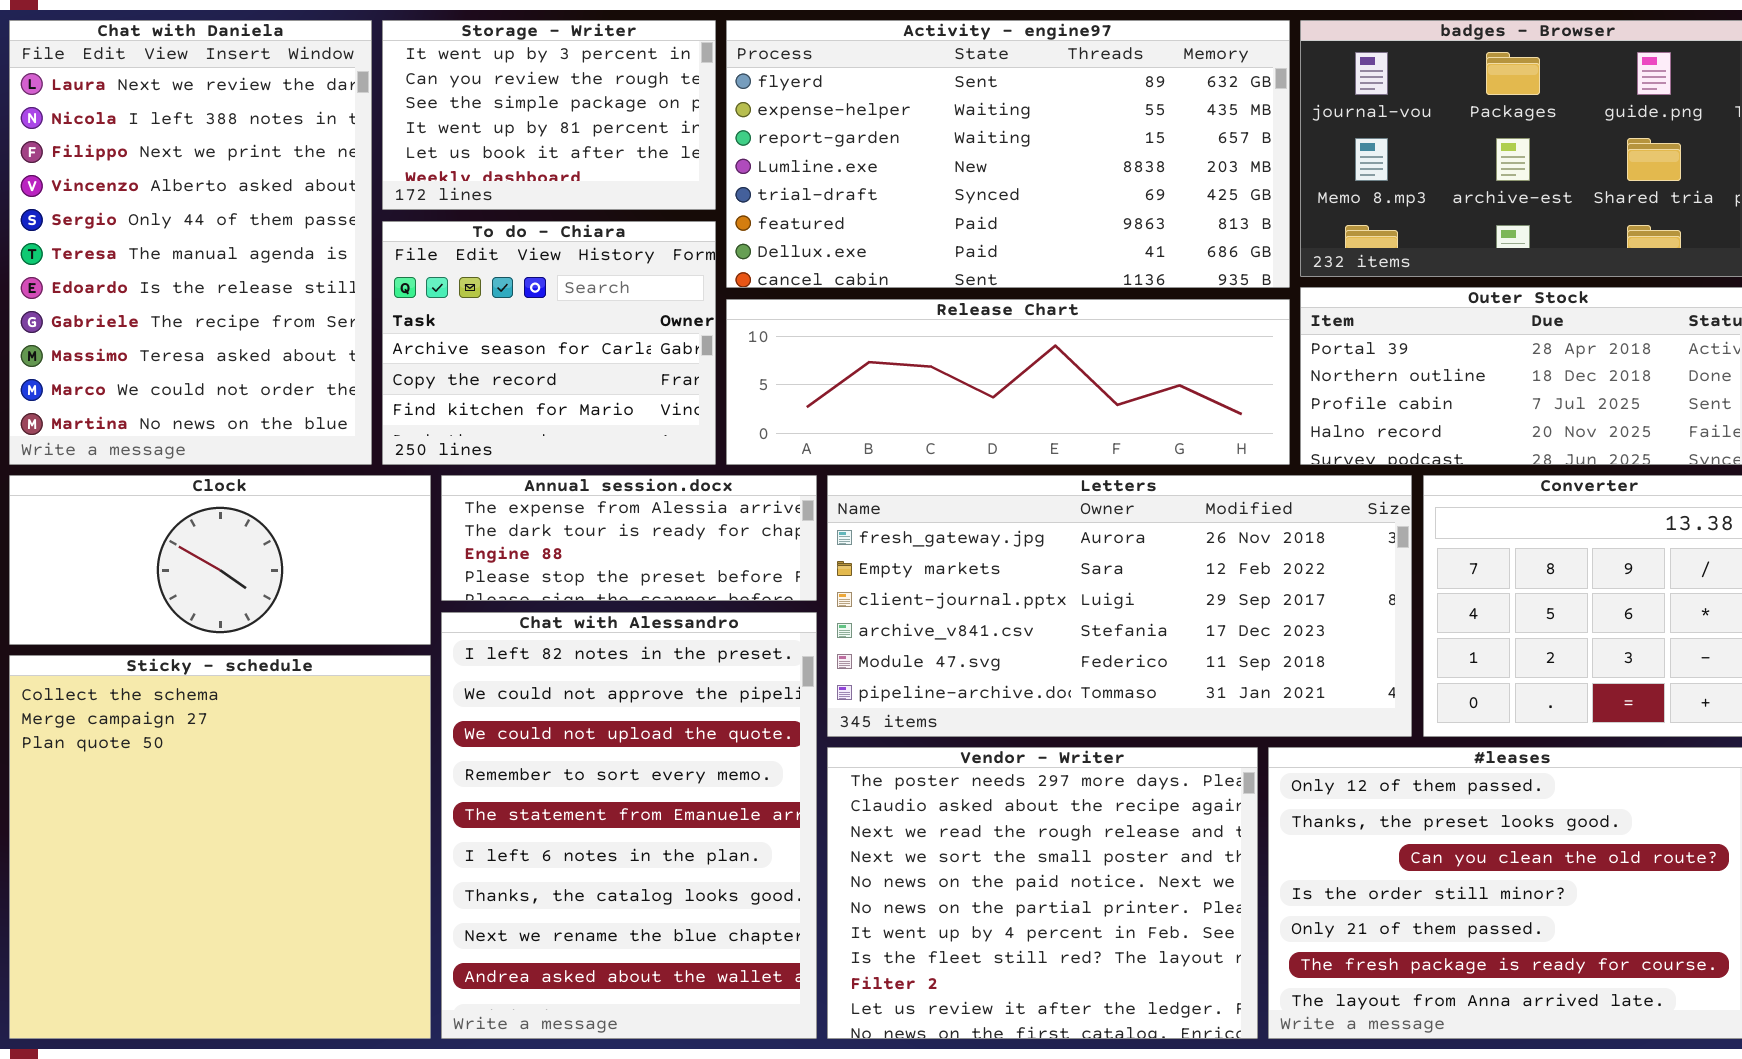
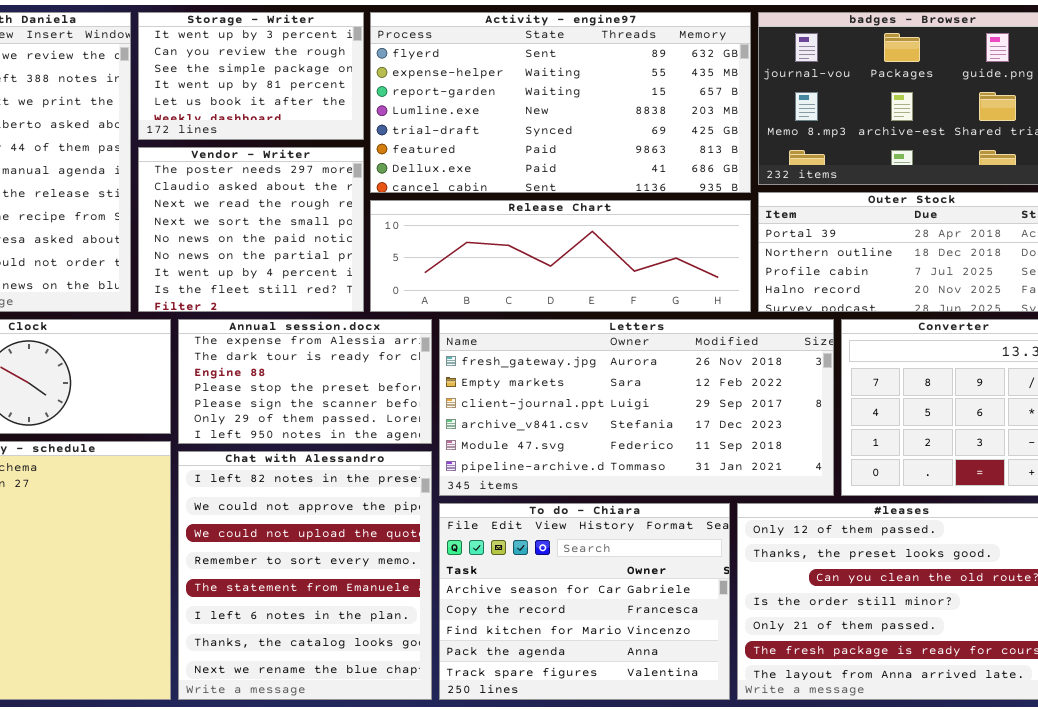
To do - Chiara: [382,221,716,465] -> [439,503,730,700], moved, resized
Annual session.docx: [441,475,817,601] -> [178,319,432,444], resized
Chat with Alessandro: [441,612,817,1039] -> [178,451,432,700], resized
Vendor - Writer: [827,747,1258,1039] -> [138,147,364,312], moved, resized

